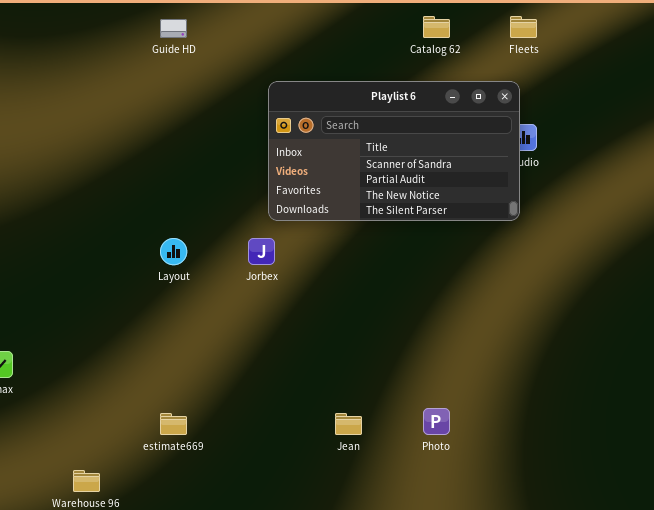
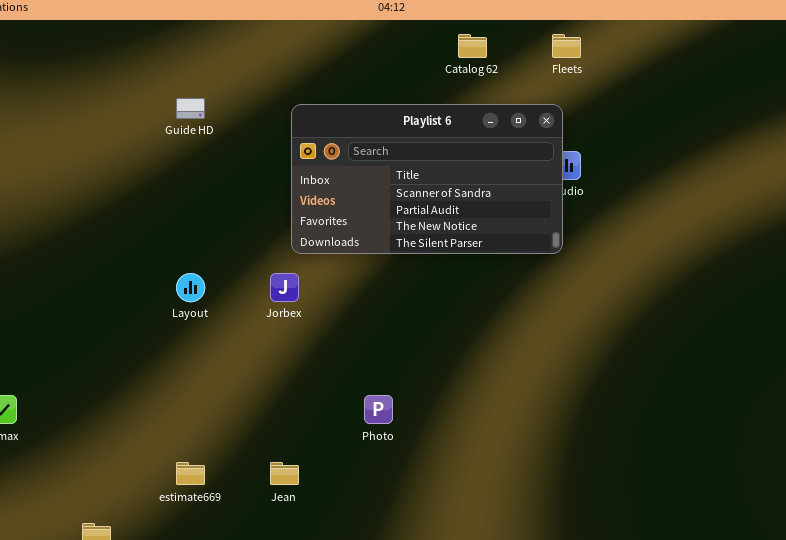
Guide HD: [160,19,187,38] -> [176,98,205,119], moved
Photo: [423,408,450,435] -> [364,395,393,424], moved
Jean: [335,413,362,435] -> [270,462,299,485], moved

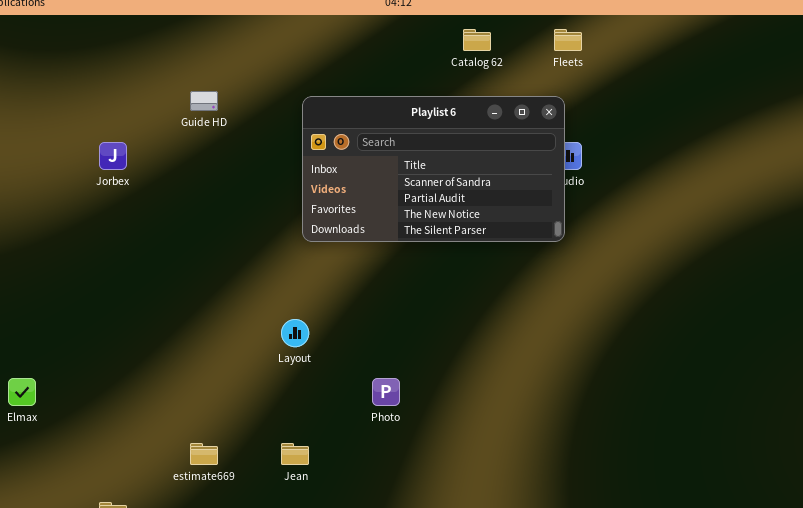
Layout: [176,273,205,302] -> [281,319,309,347], moved
Jorbex: [270,273,299,302] -> [99,142,127,170], moved

